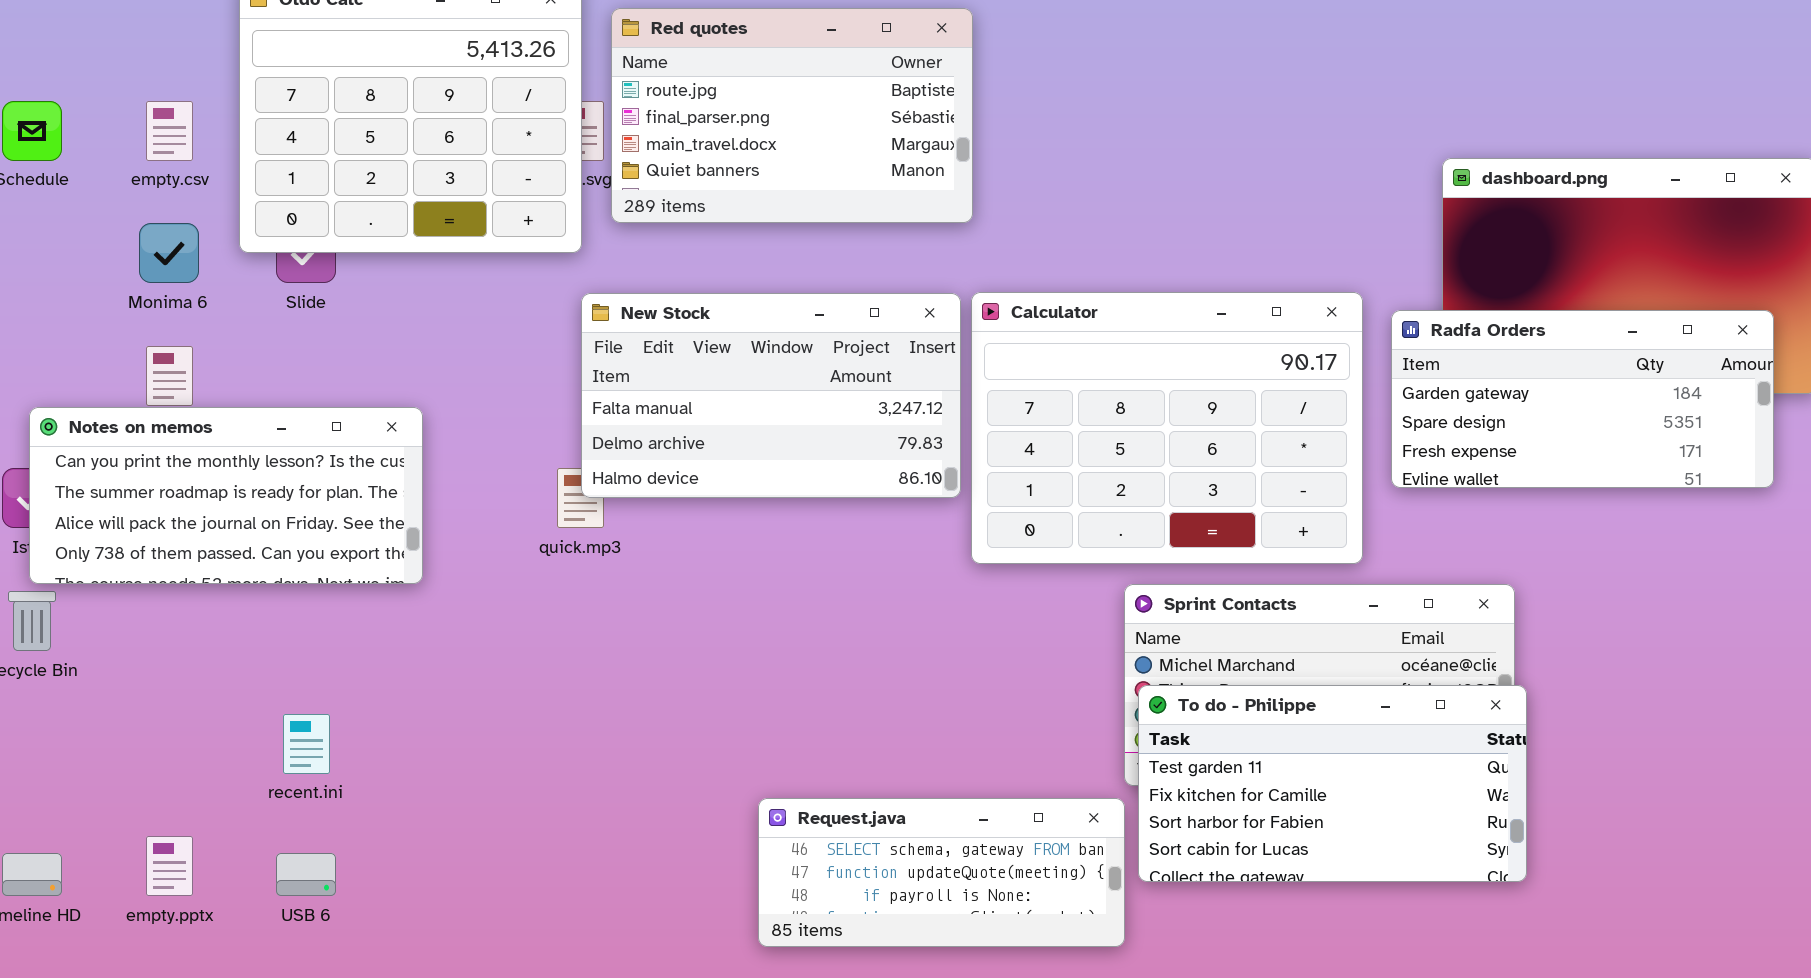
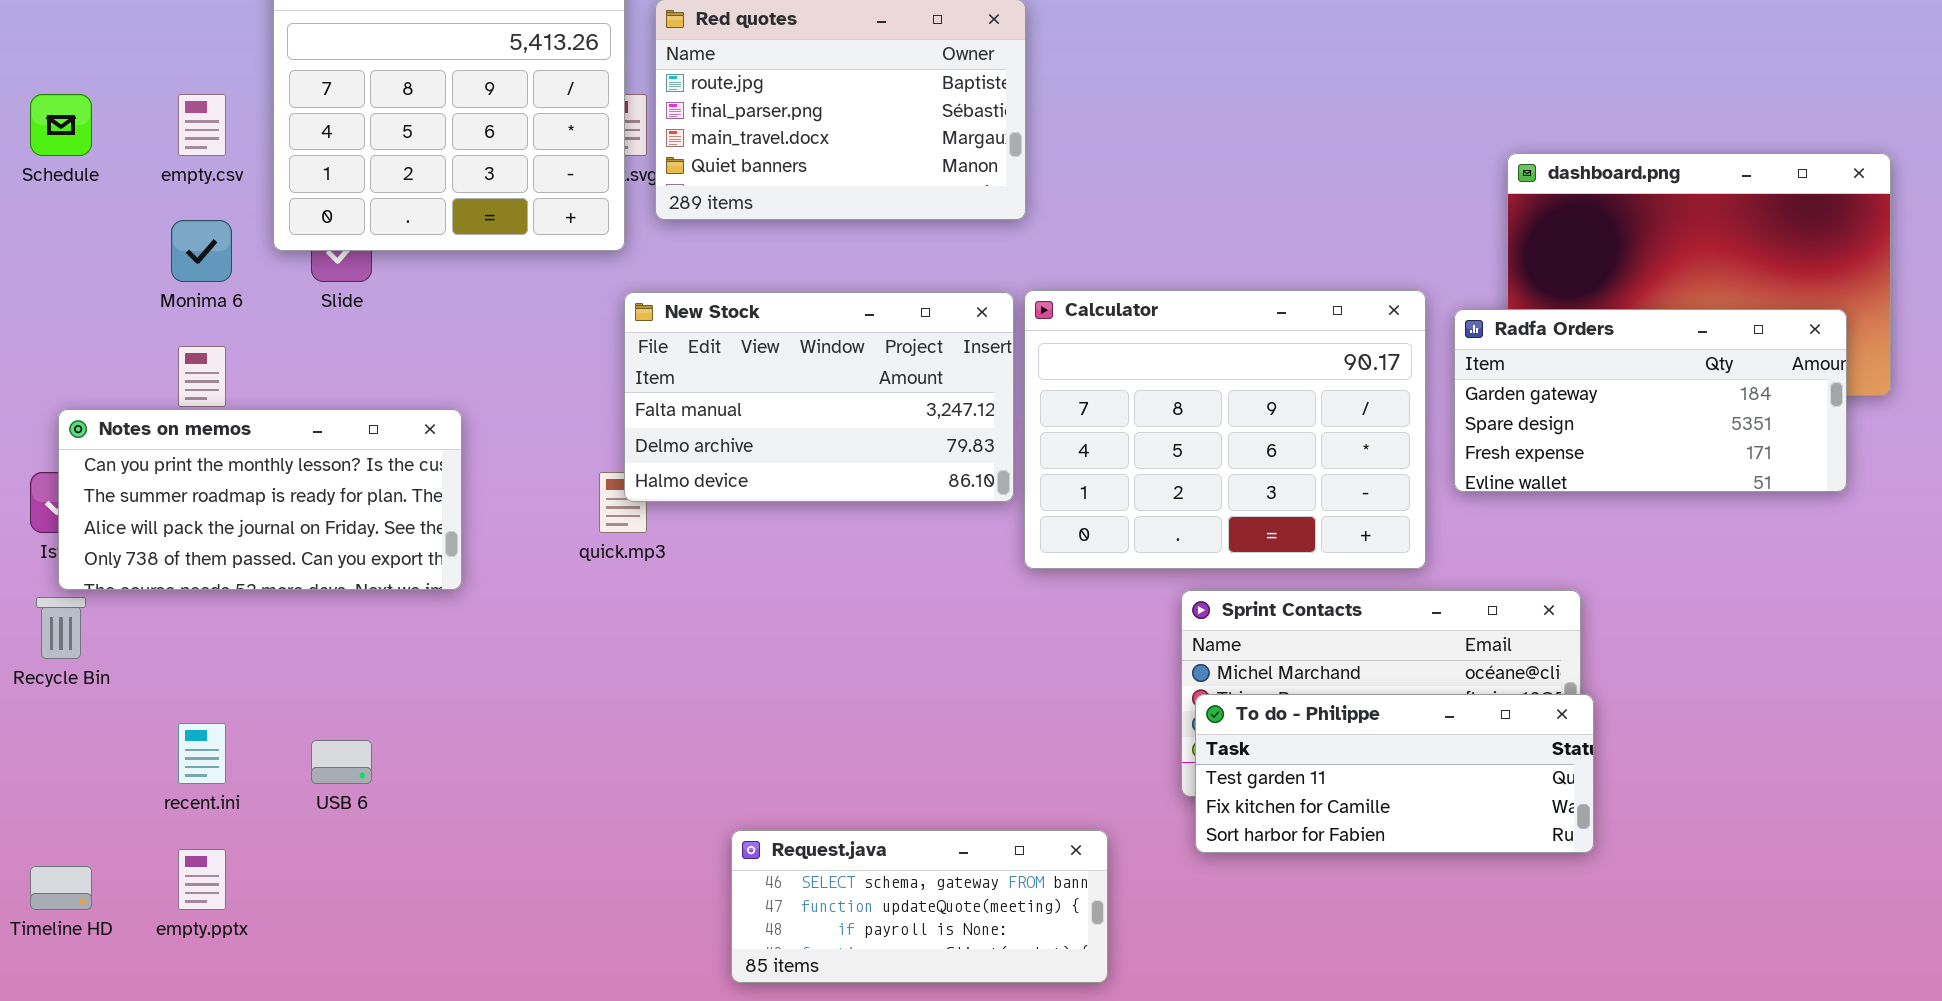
To do - Philippe: [1138,685,1527,882] -> [1195,694,1594,853], resized
recent.ini: [283,714,330,774] -> [178,723,226,784], moved
Request.java: [758,798,1125,947] -> [731,830,1108,983], moved
USB 6: [276,853,336,896] -> [311,740,372,784], moved

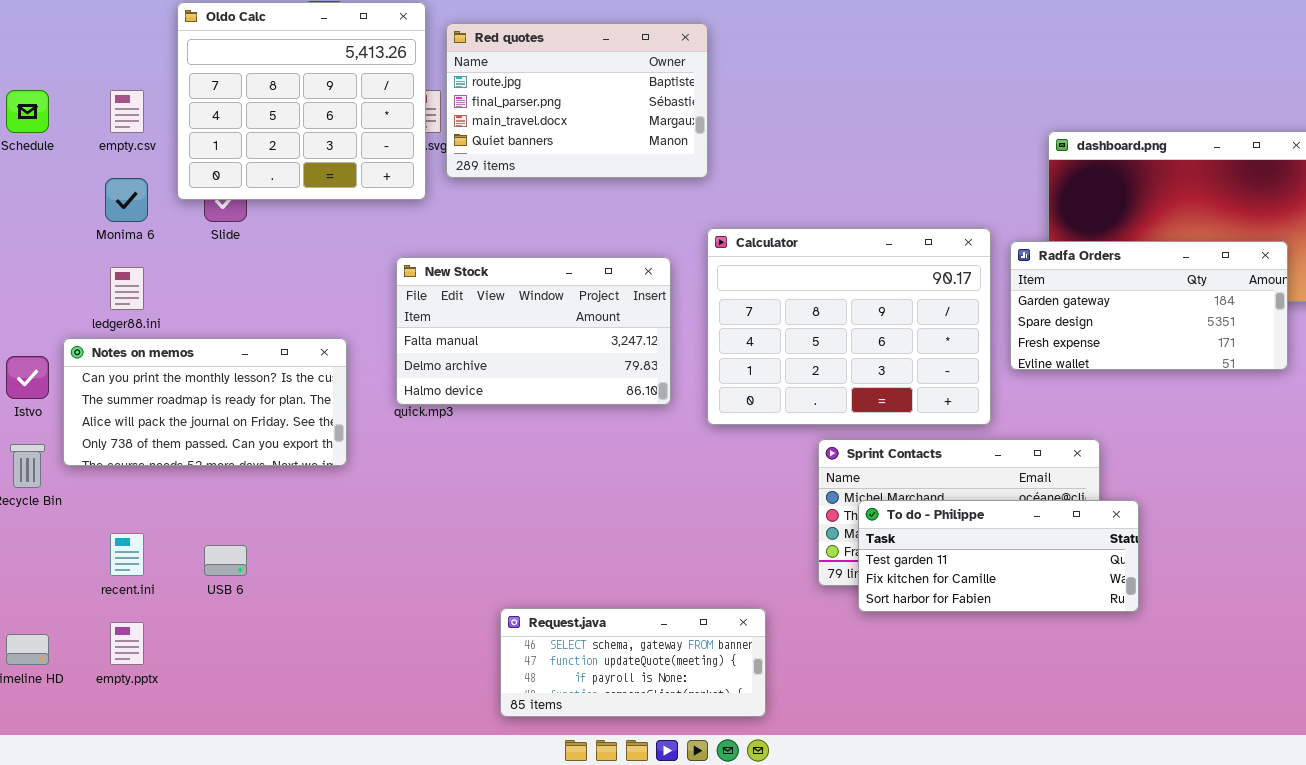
New Stock: [624,292,1014,502] -> [396,257,671,405], moved
Notes on memos: [58,409,462,590] -> [63,338,347,466], moved
To do - Philippe: [1195,694,1594,853] -> [858,500,1139,612], moved

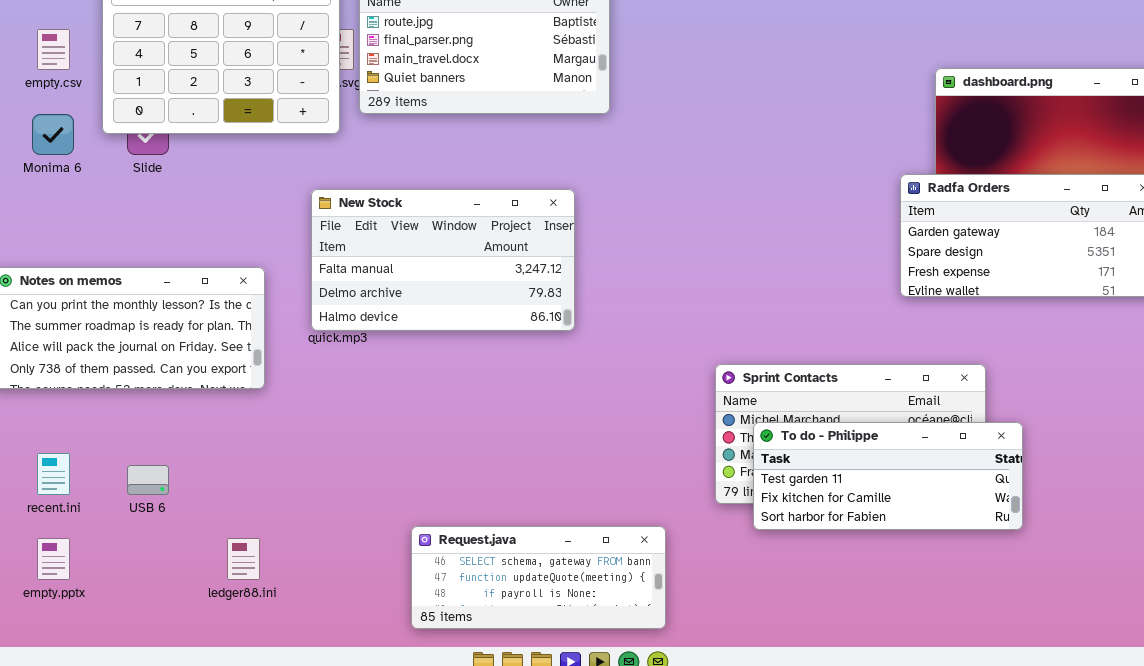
Calculator: [707,228,991,425] -> none, closed
ledger88.ini: [110,267,144,310] -> [227,538,260,580], moved

